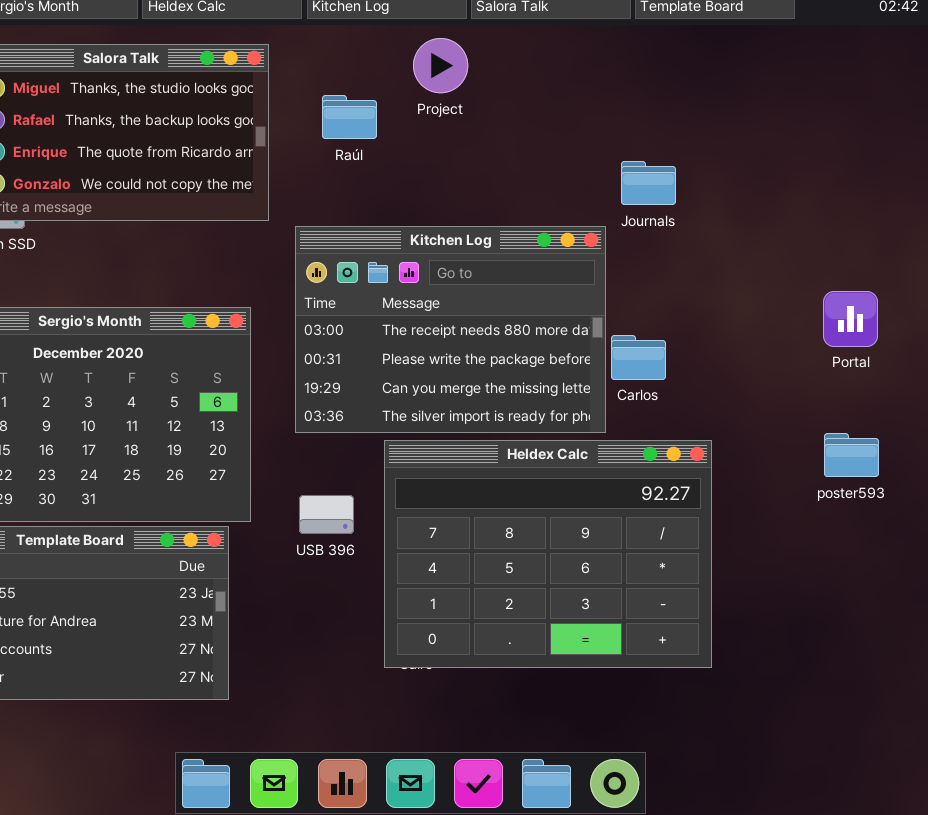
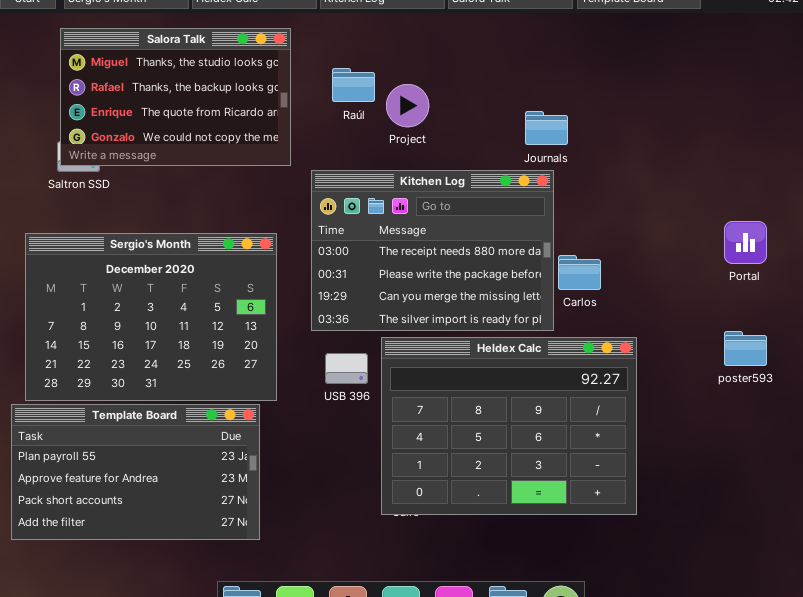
Project: [413,38,468,93] -> [386,84,429,127], moved
Journals: [621,161,676,205] -> [525,111,568,145], moved
USB 396: [299,495,354,534] -> [325,353,368,384], moved

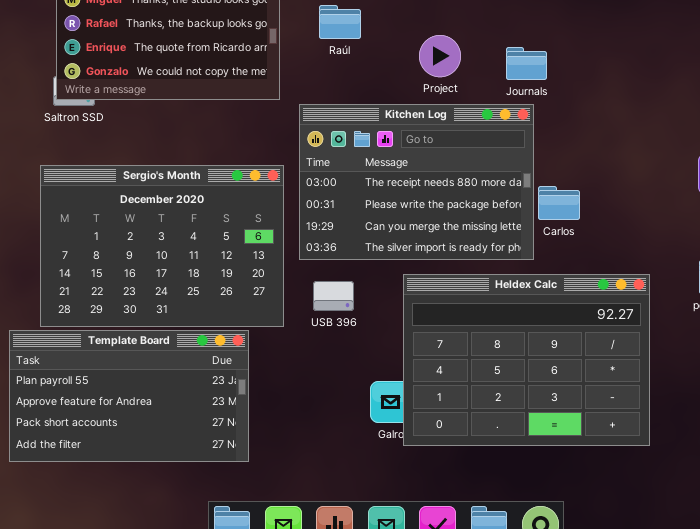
Project: [386,84,429,127] -> [419,35,461,77], moved
Sergio's Month: [25,233,277,401] -> [40,165,284,327], moved
Heldex Calc: [381,337,637,515] -> [403,274,650,446], moved

